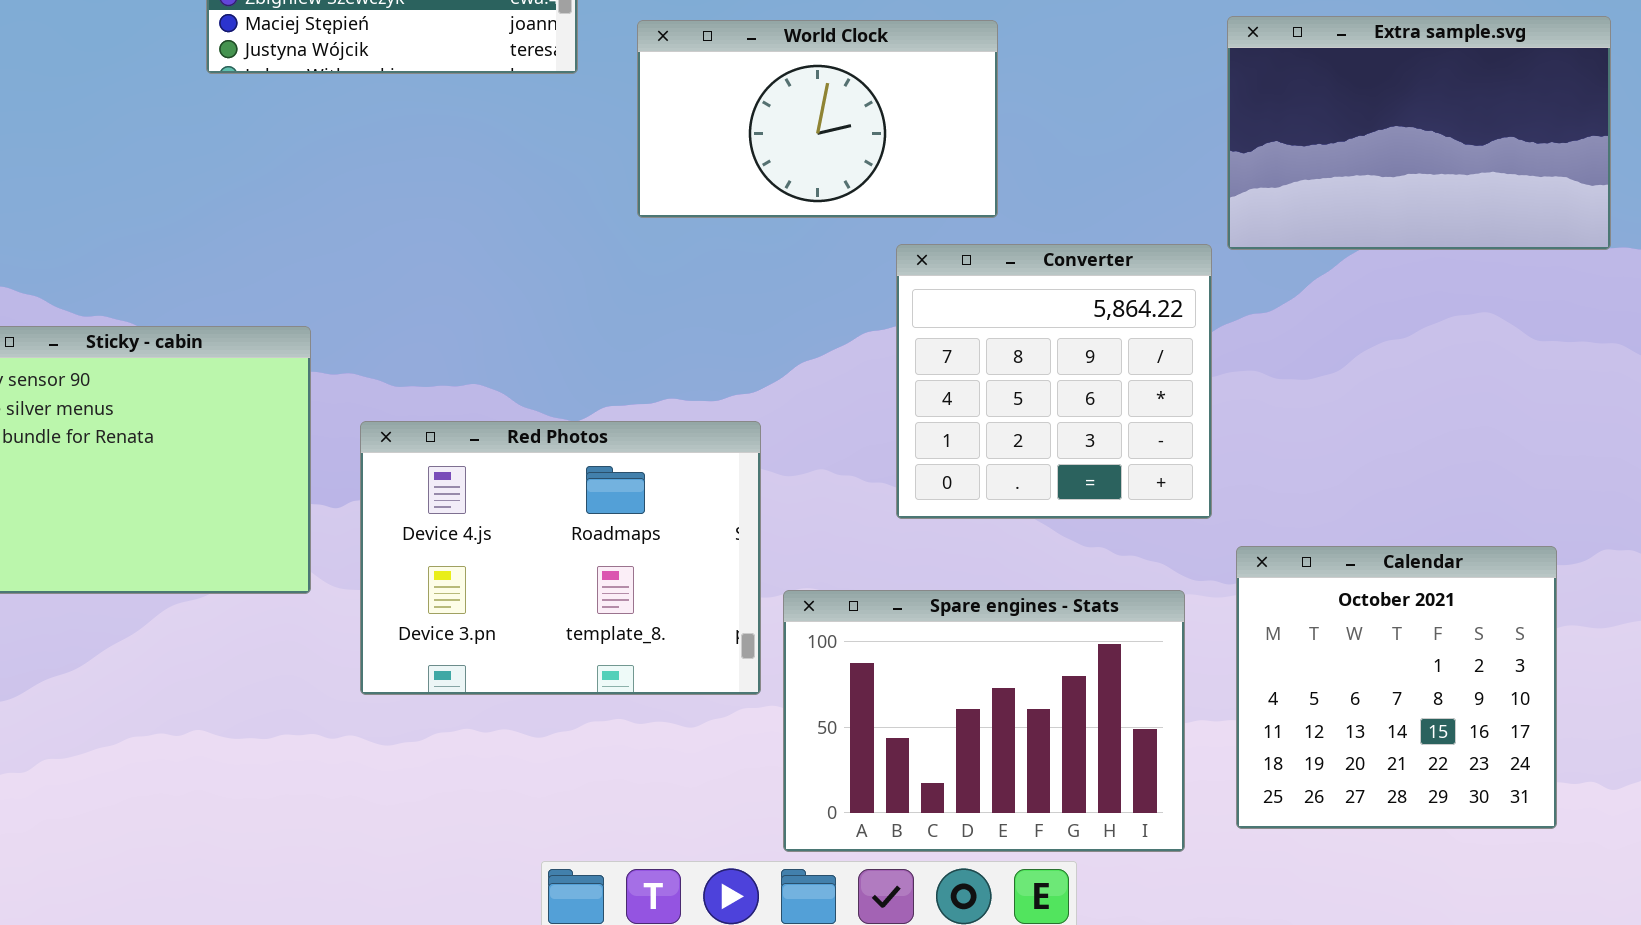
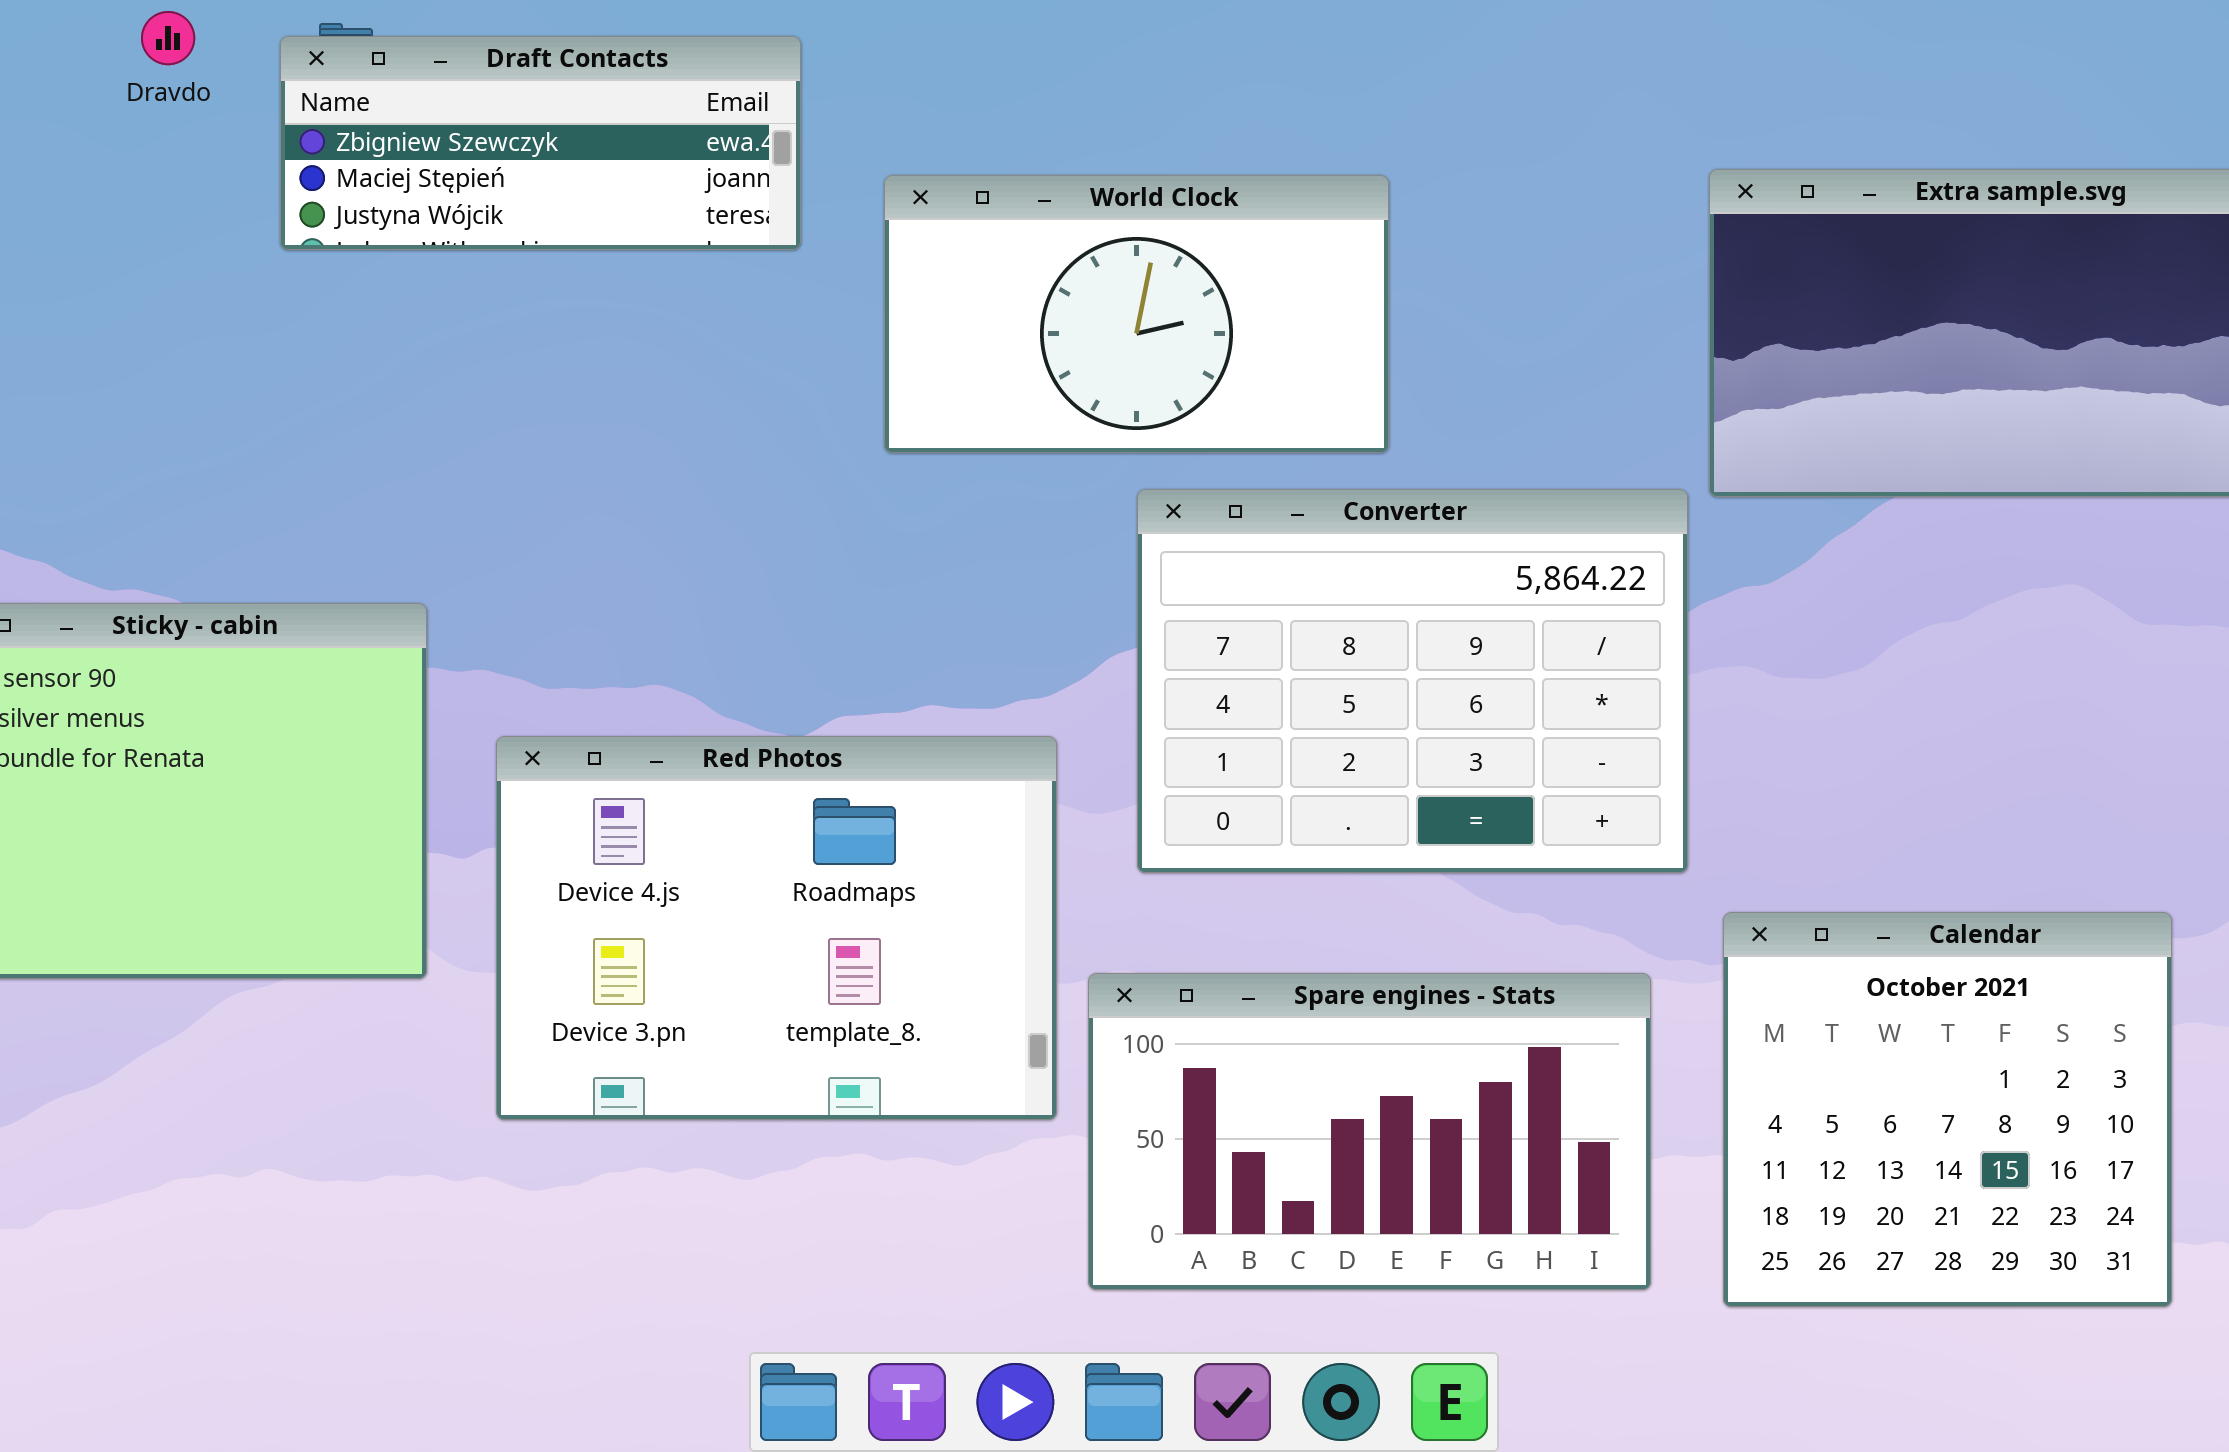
Converter: [896,244,1212,519] -> [1137,489,1688,873], resized
Spare engines - Stats: [783,590,1185,852] -> [1088,973,1651,1290], resized

